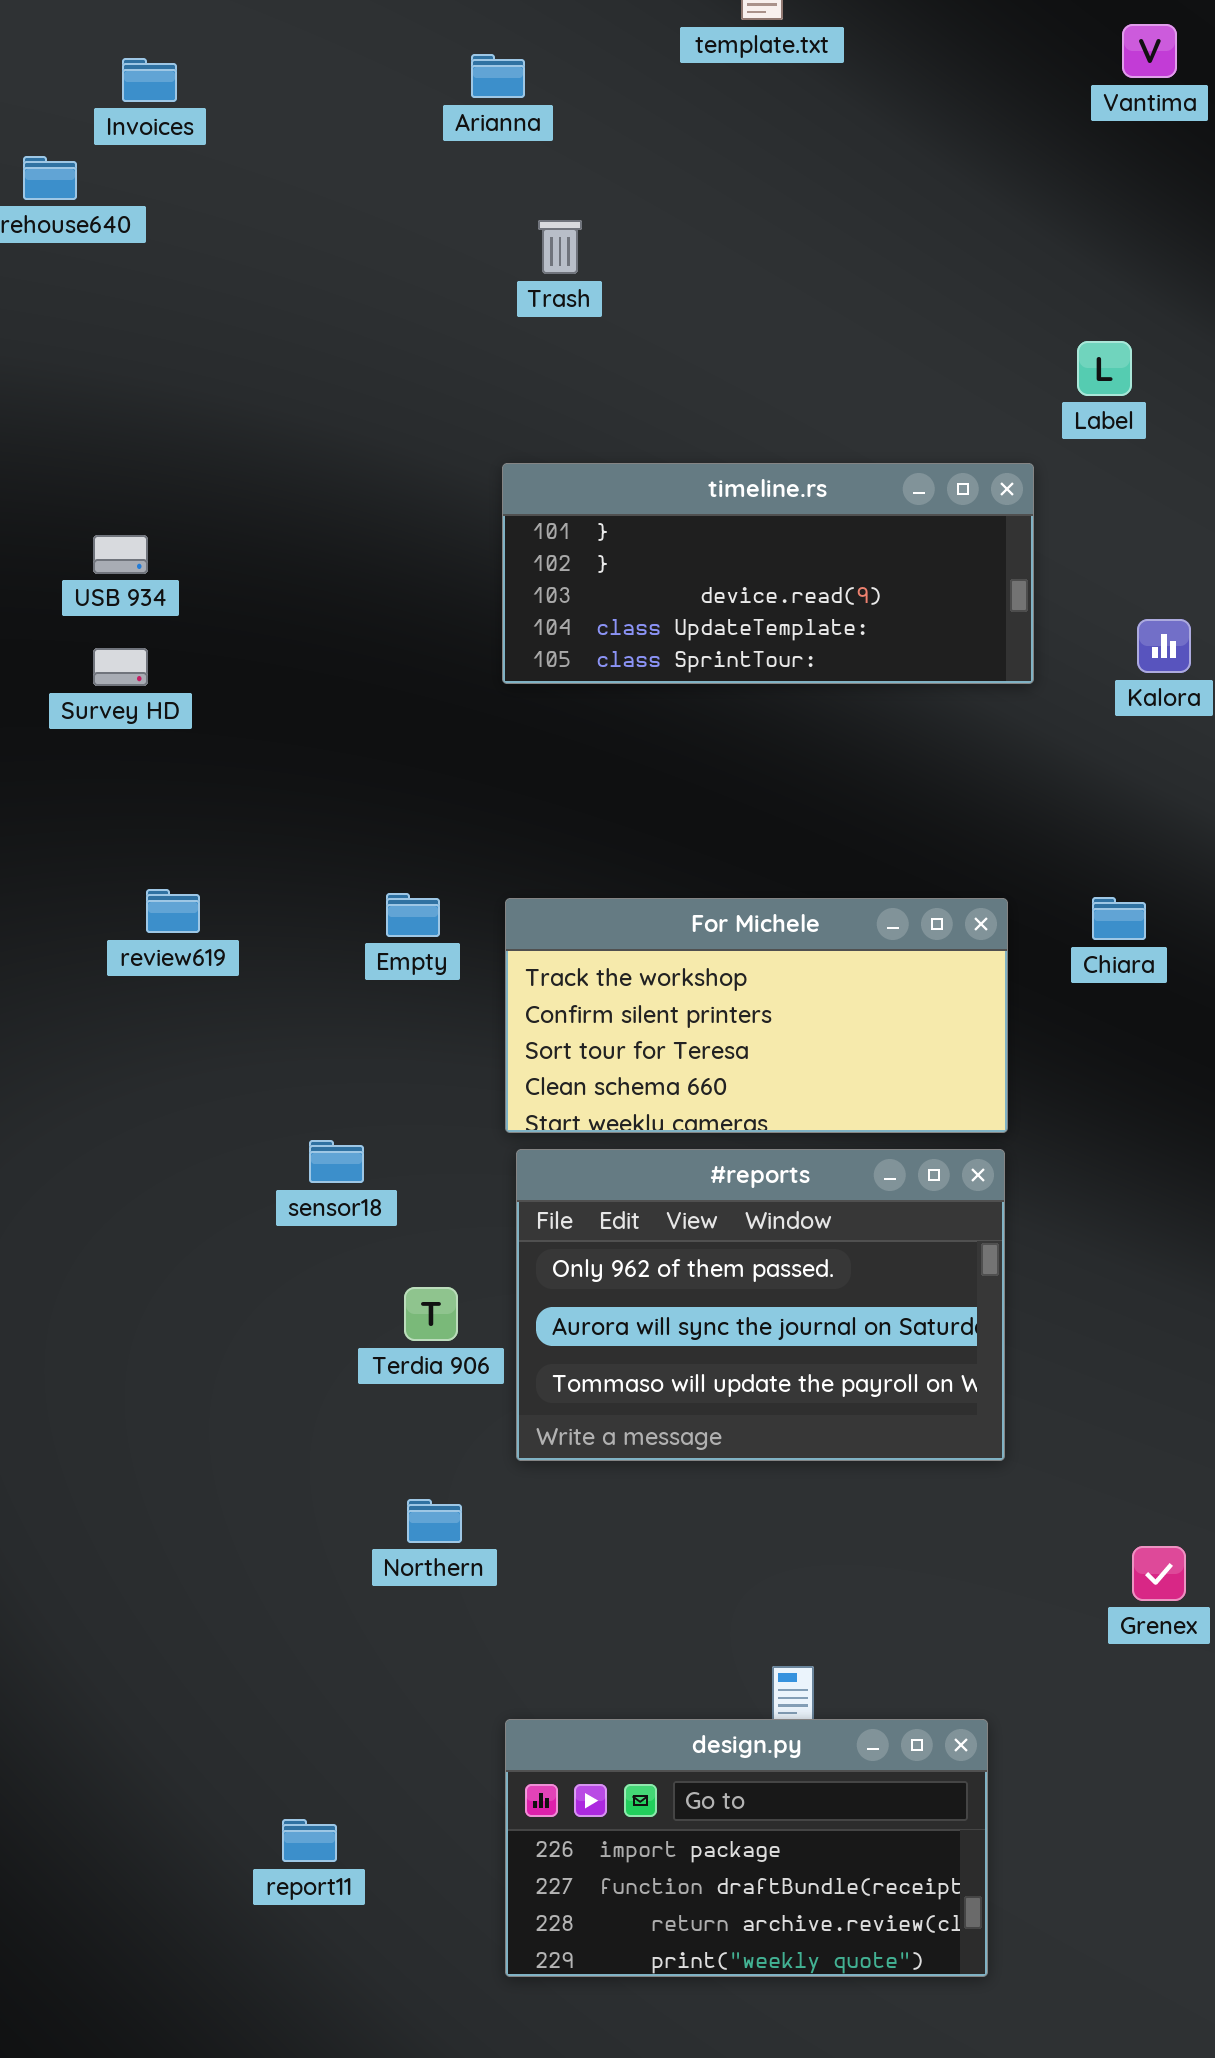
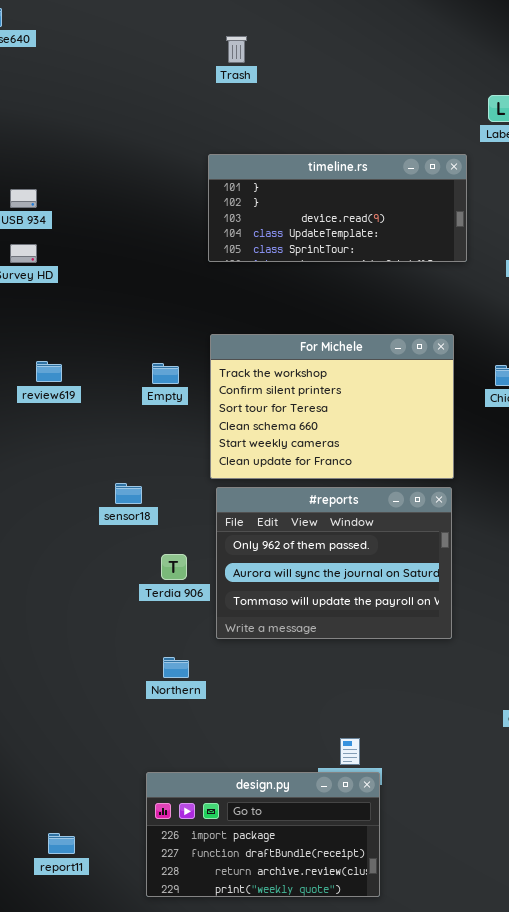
For Michele: [505,898,1008,1133] -> [210,334,454,479], resized
design.py: [505,1719,988,1977] -> [146,772,380,897], moved
report11: [282,1819,337,1862] -> [48,833,75,854], moved

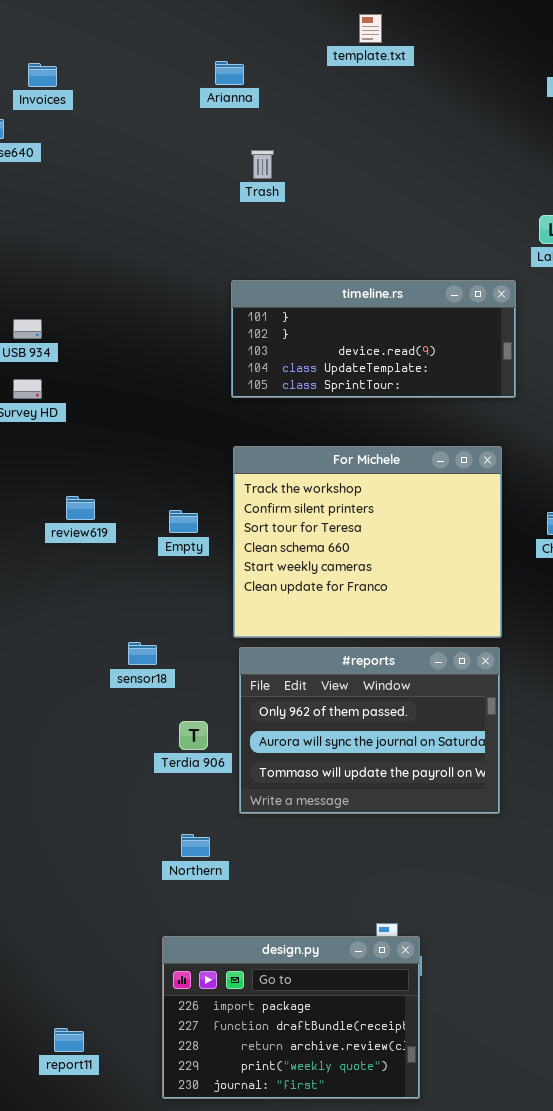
For Michele: [210,334,454,479] -> [233,446,502,638], resized
review619: [36,361,62,382] -> [66,496,95,520], moved
design.py: [146,772,380,897] -> [162,936,420,1099], resized

